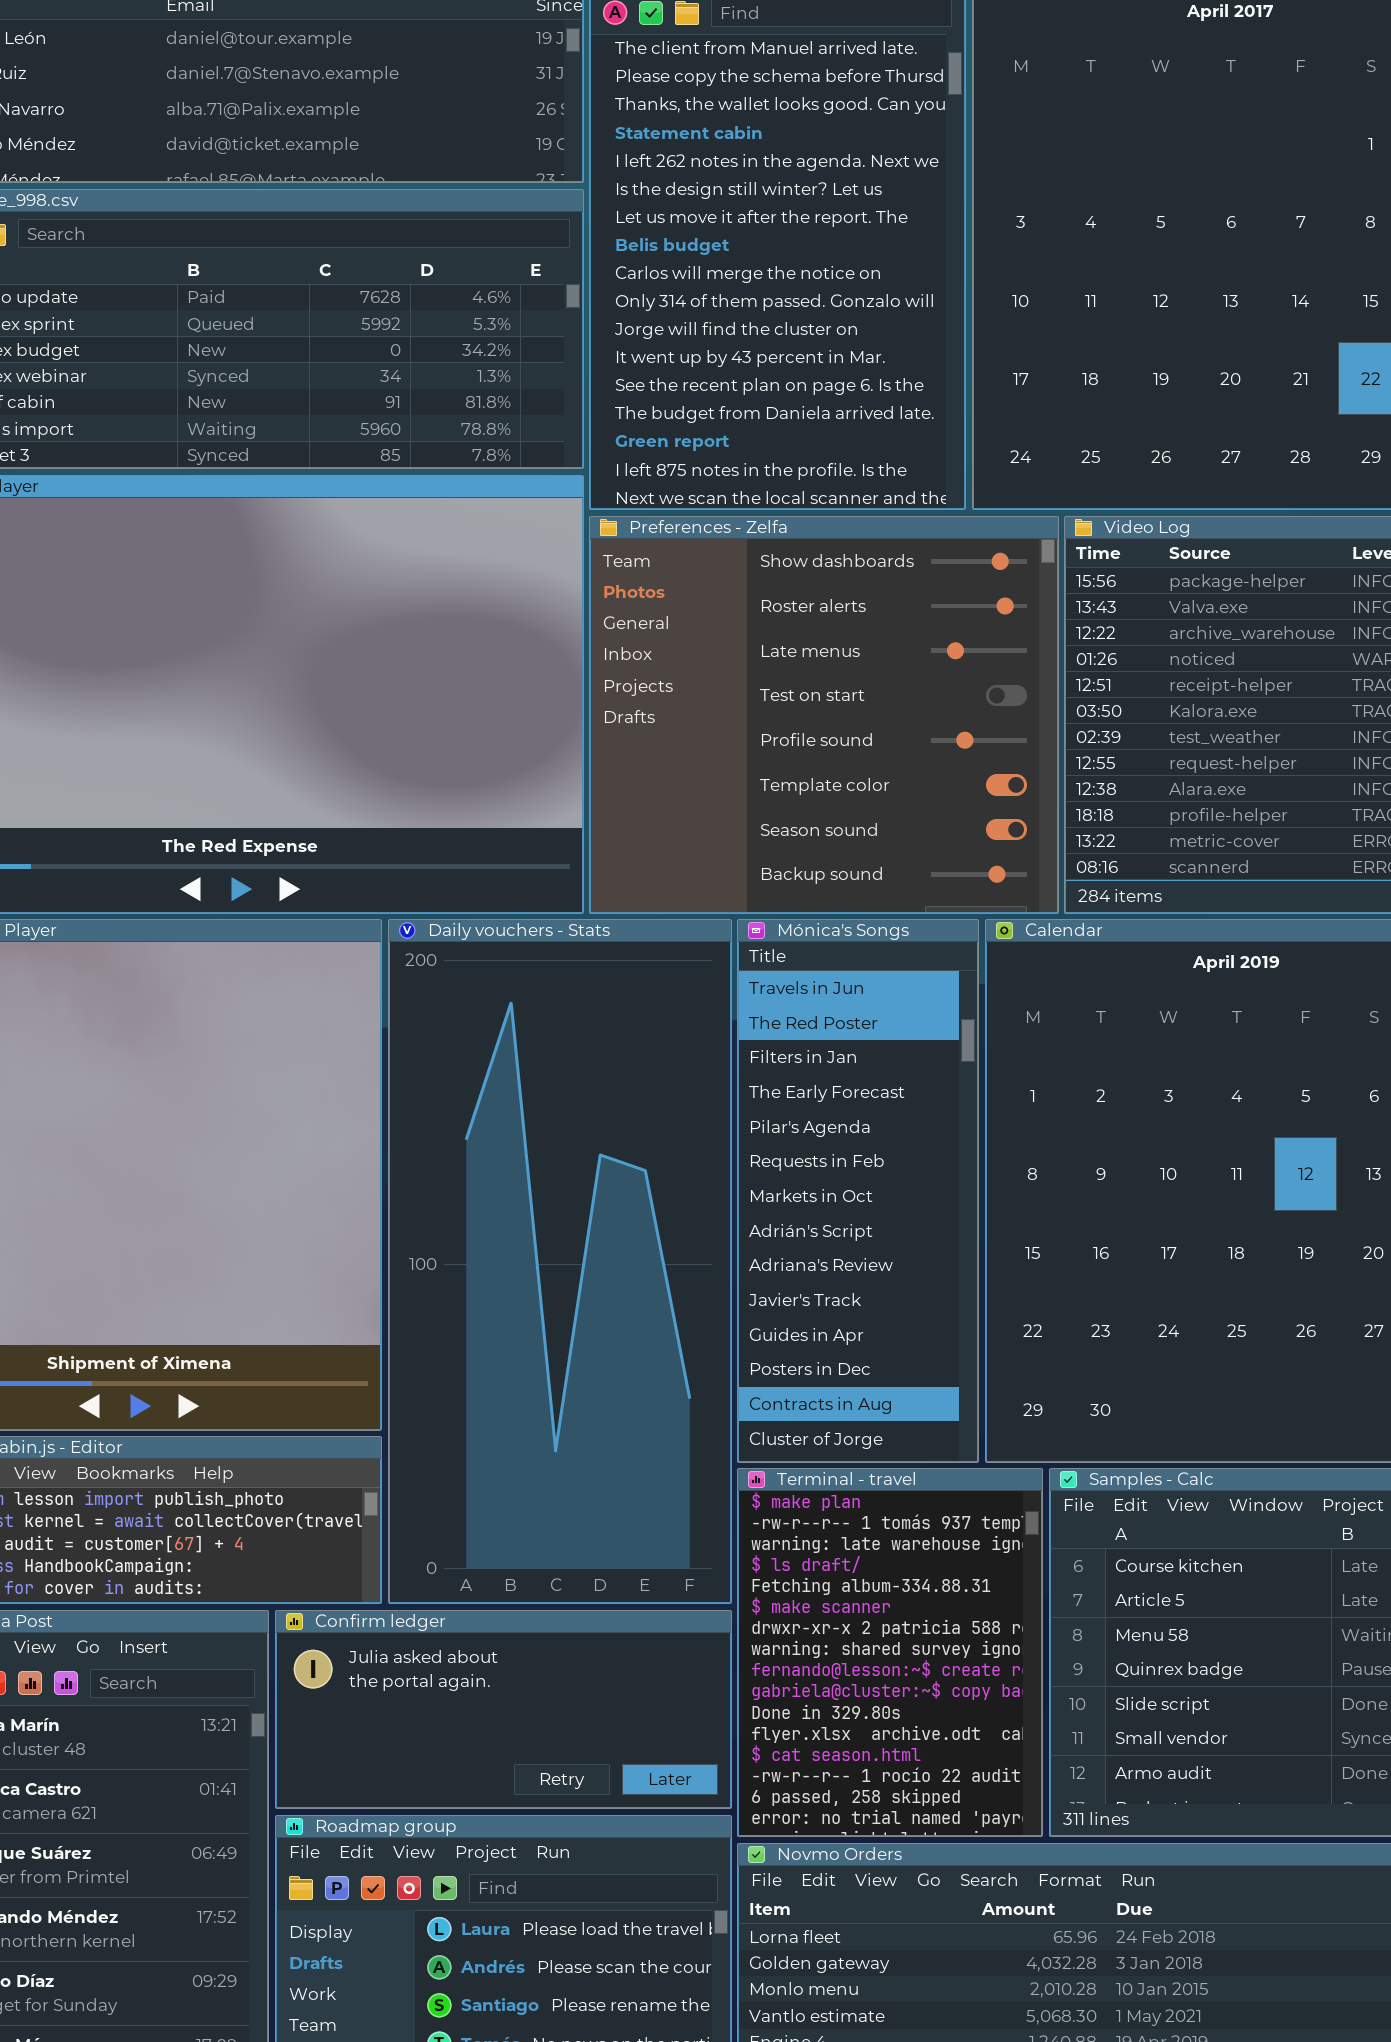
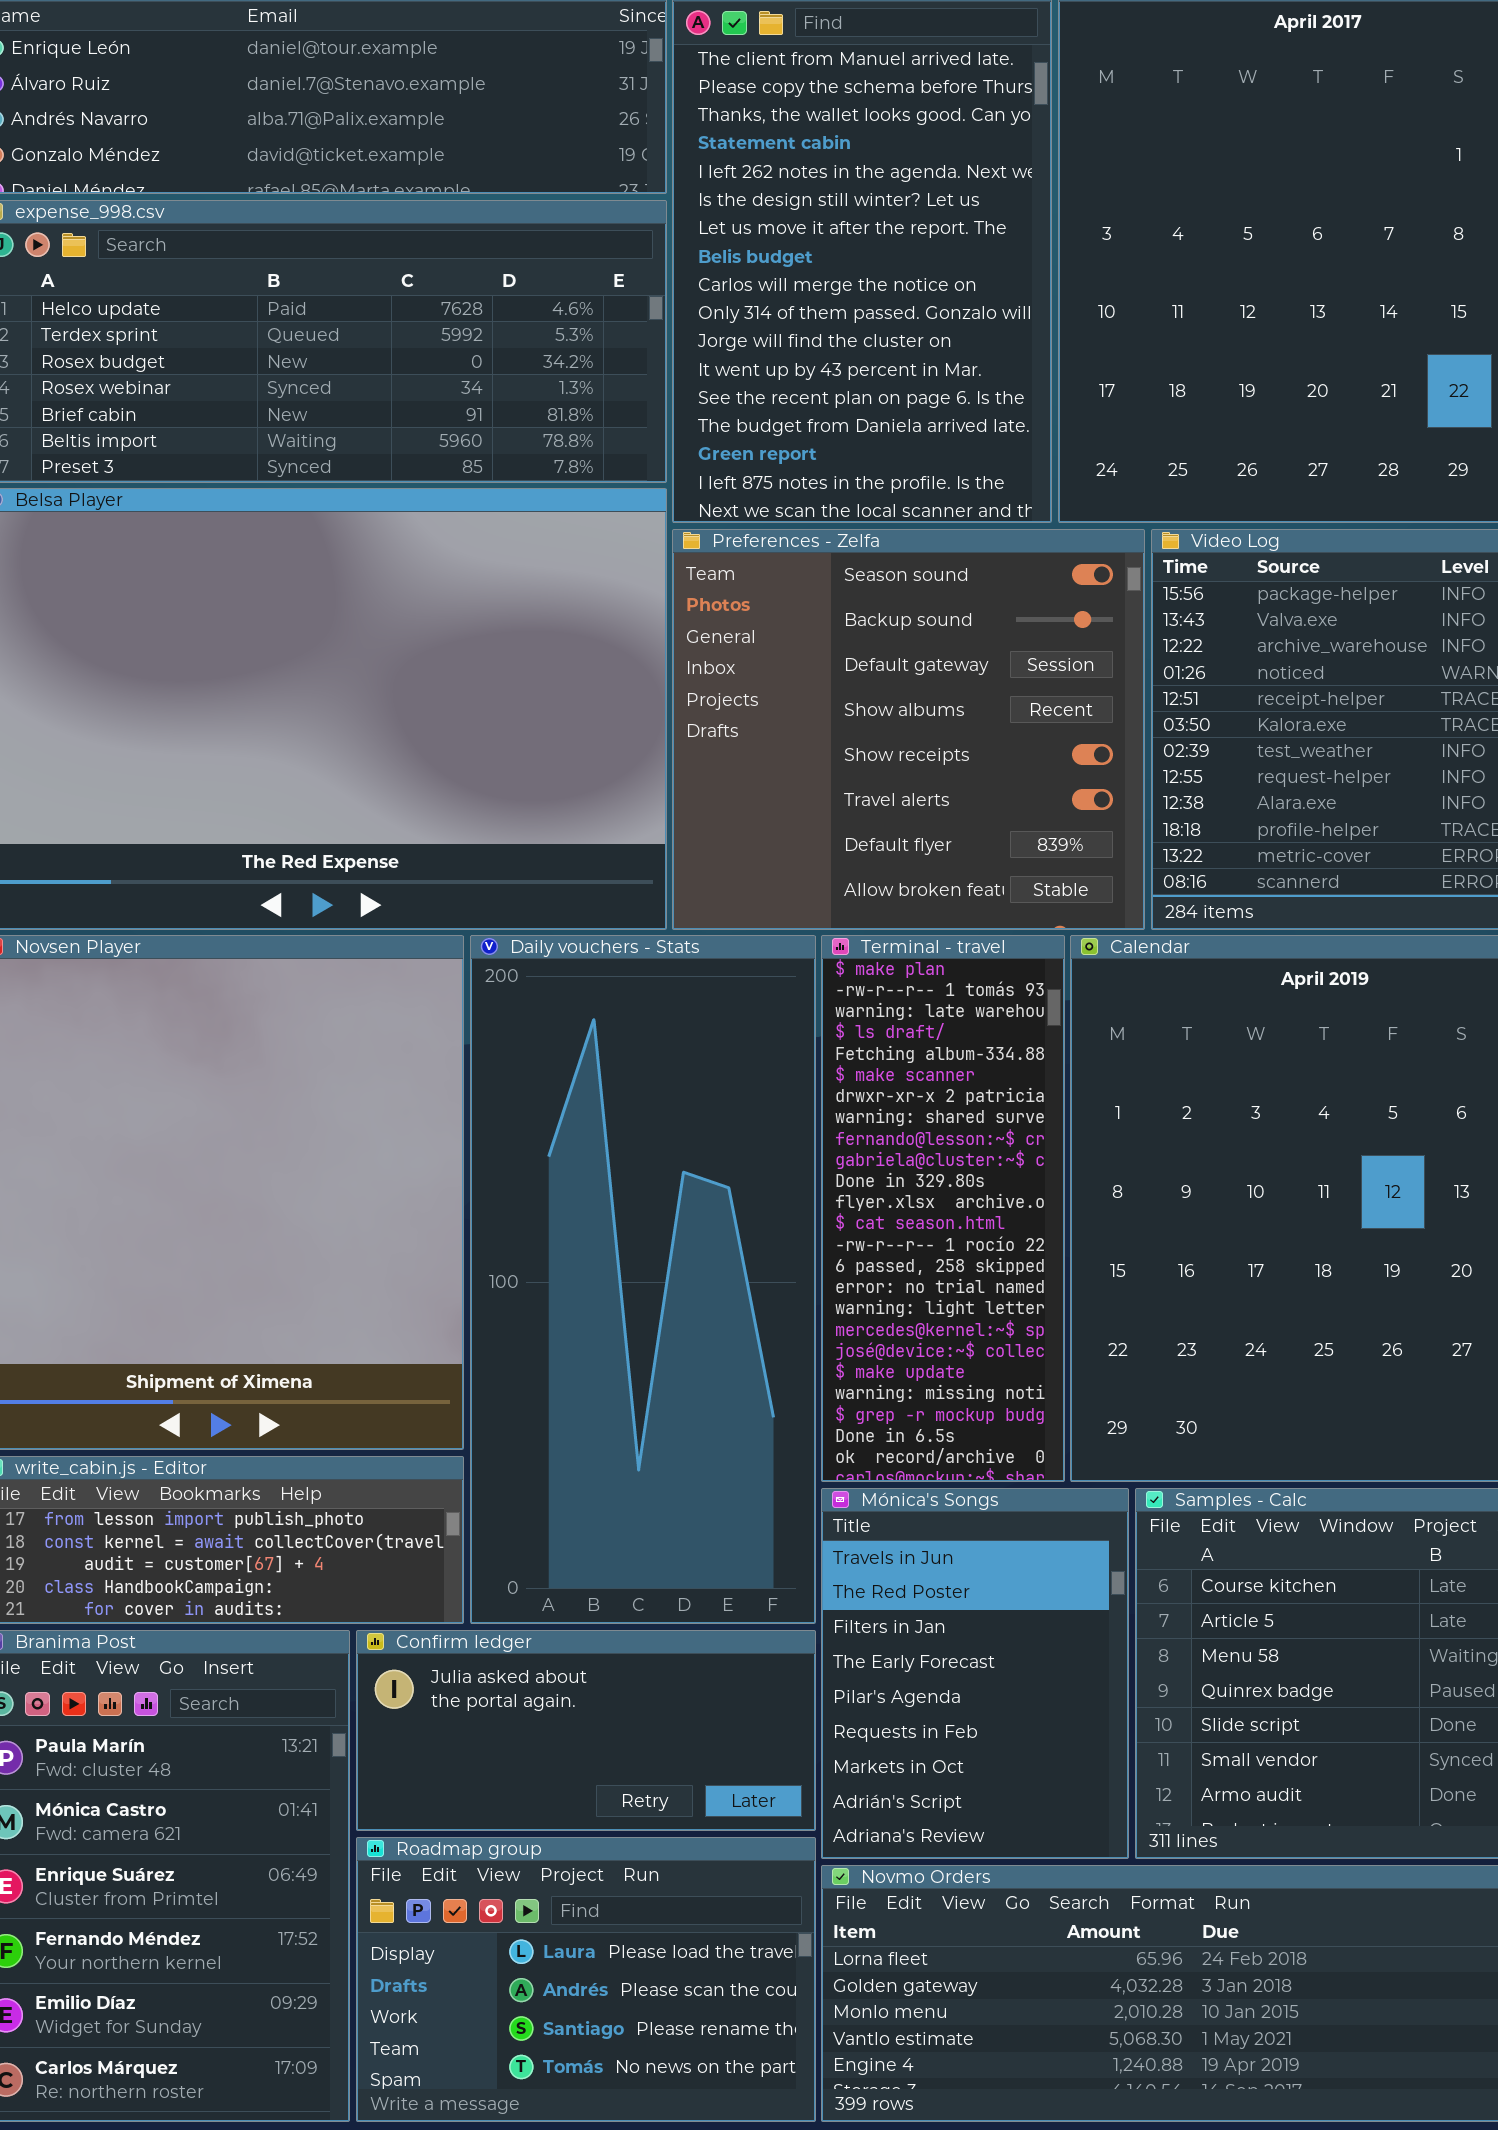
Preferences - Zelfa: [589,516,1059,914] -> [672,529,1145,930], scrolled down 6 rows
Mónica's Songs: [737,919,979,1463] -> [821,1488,1129,1859], moved, resized
Terminal - travel: [737,1468,1043,1837] -> [821,935,1065,1482], moved, resized

